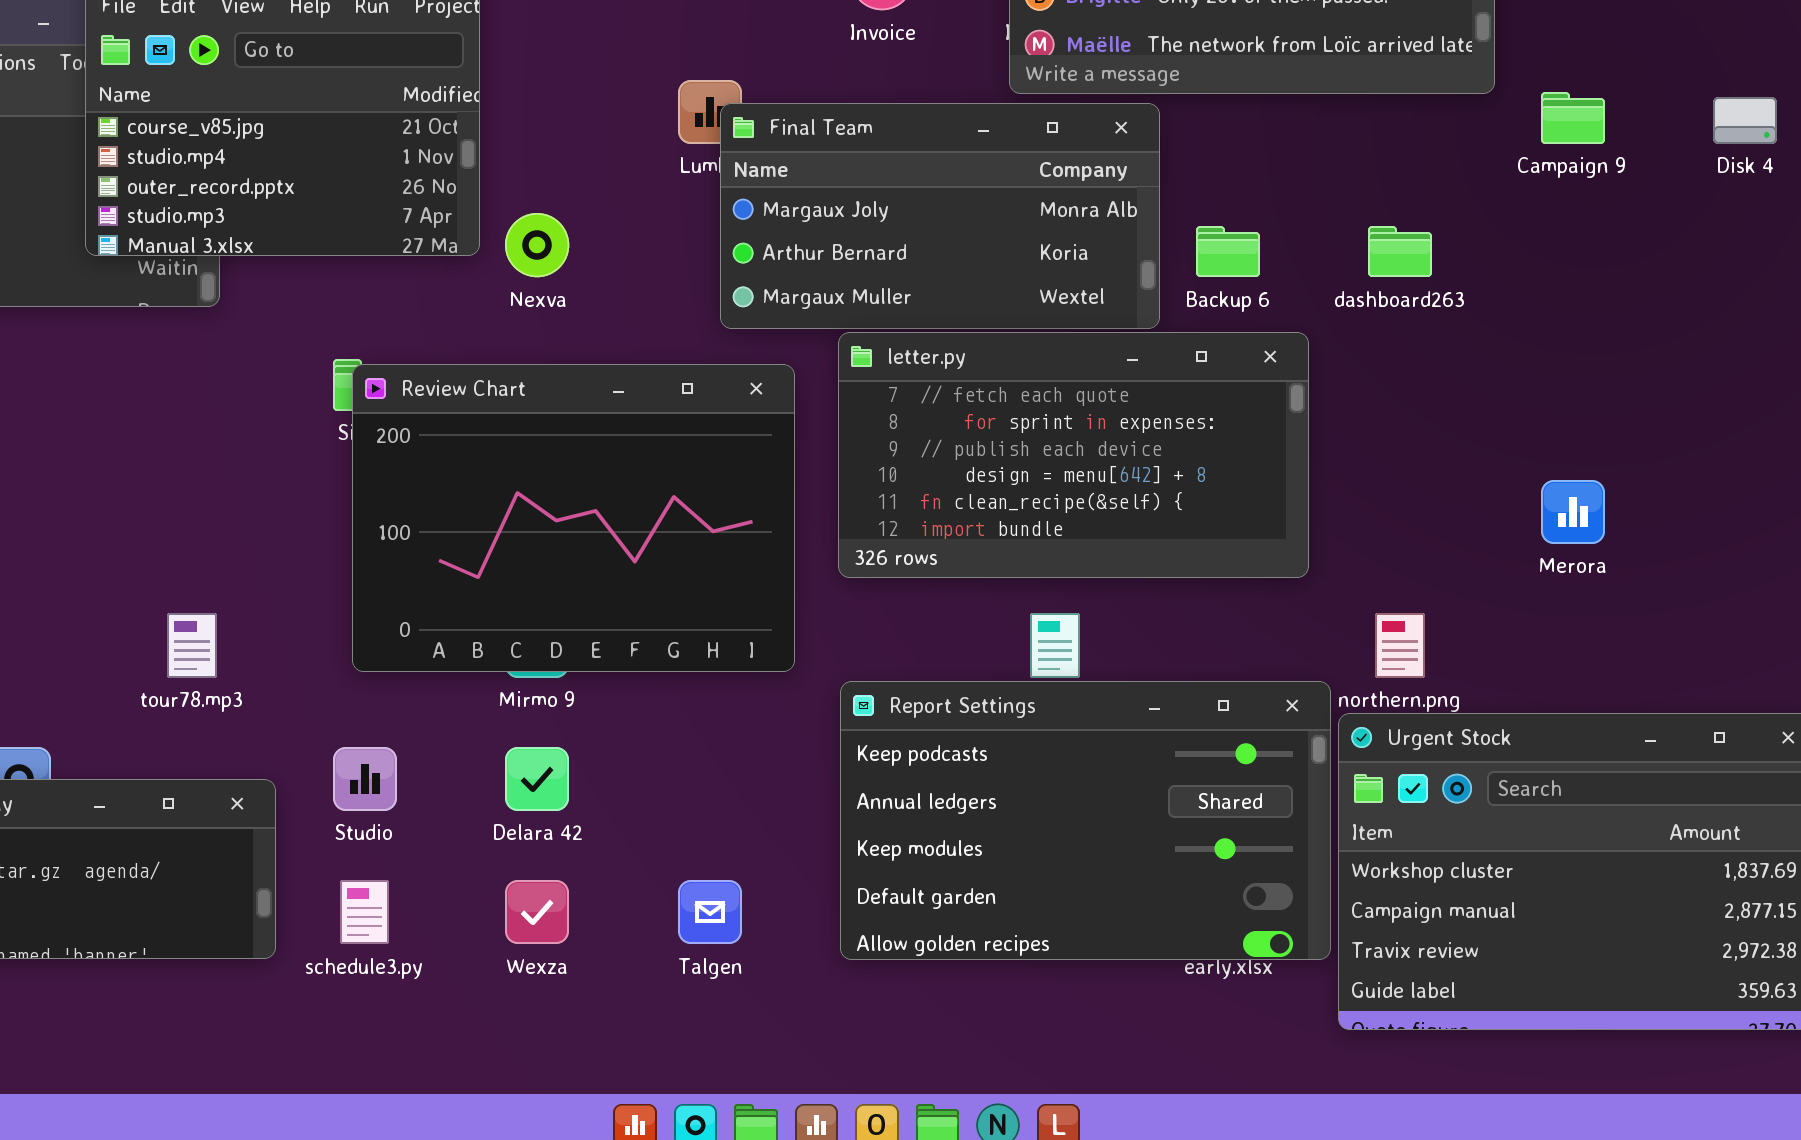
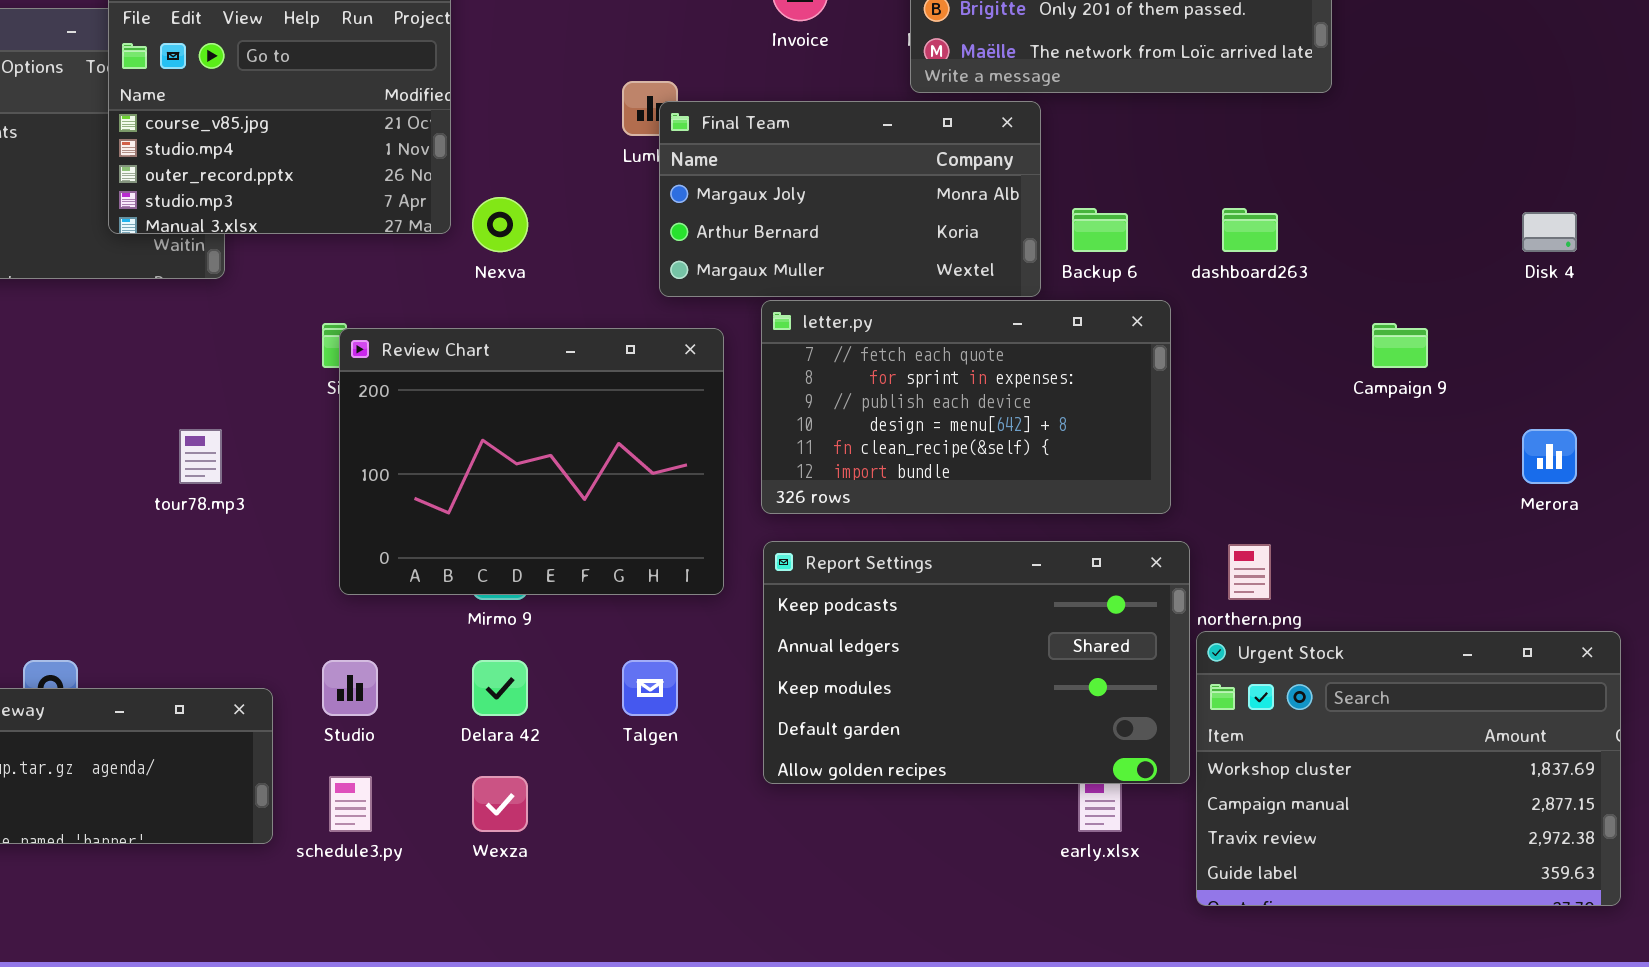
Campaign 9: [1541,92,1605,144] -> [1372,323,1428,368], moved
Disk 4: [1713,97,1777,144] -> [1522,212,1577,252], moved
Merora: [1541,480,1605,544] -> [1522,429,1577,484], moved
tour78.mp3: [167,613,217,678] -> [179,429,222,484], moved
Report Settings: [840,681,1331,960] -> [763,541,1190,784], moved
Talgen: [678,880,742,944] -> [622,660,678,716], moved

